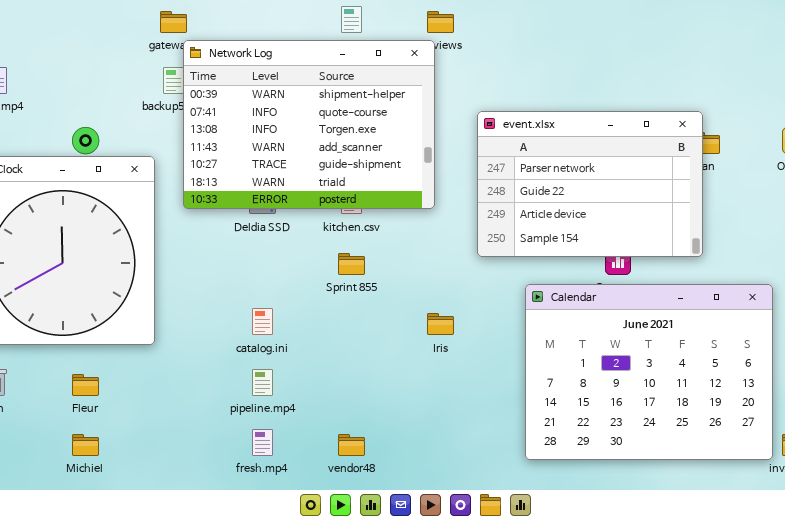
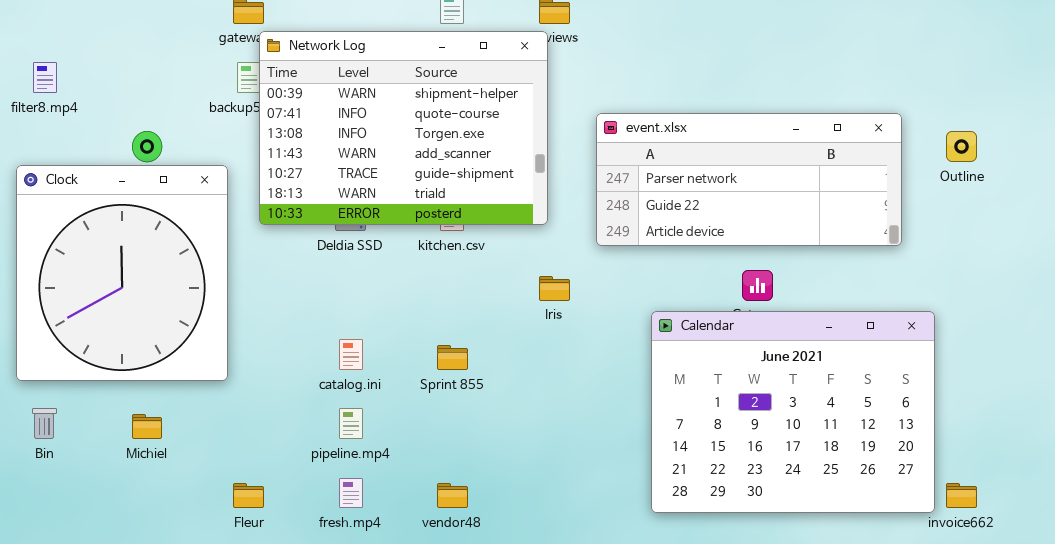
event.xlsx: [477,111,703,257] -> [596,113,902,246], resized
Sprint 855: [338,253,365,275] -> [437,345,468,370], moved
Iris: [427,313,454,335] -> [539,276,570,301], moved
Fleur: [72,374,99,396] -> [233,483,264,508], moved
Michiel: [72,434,99,456] -> [132,414,162,439], moved

